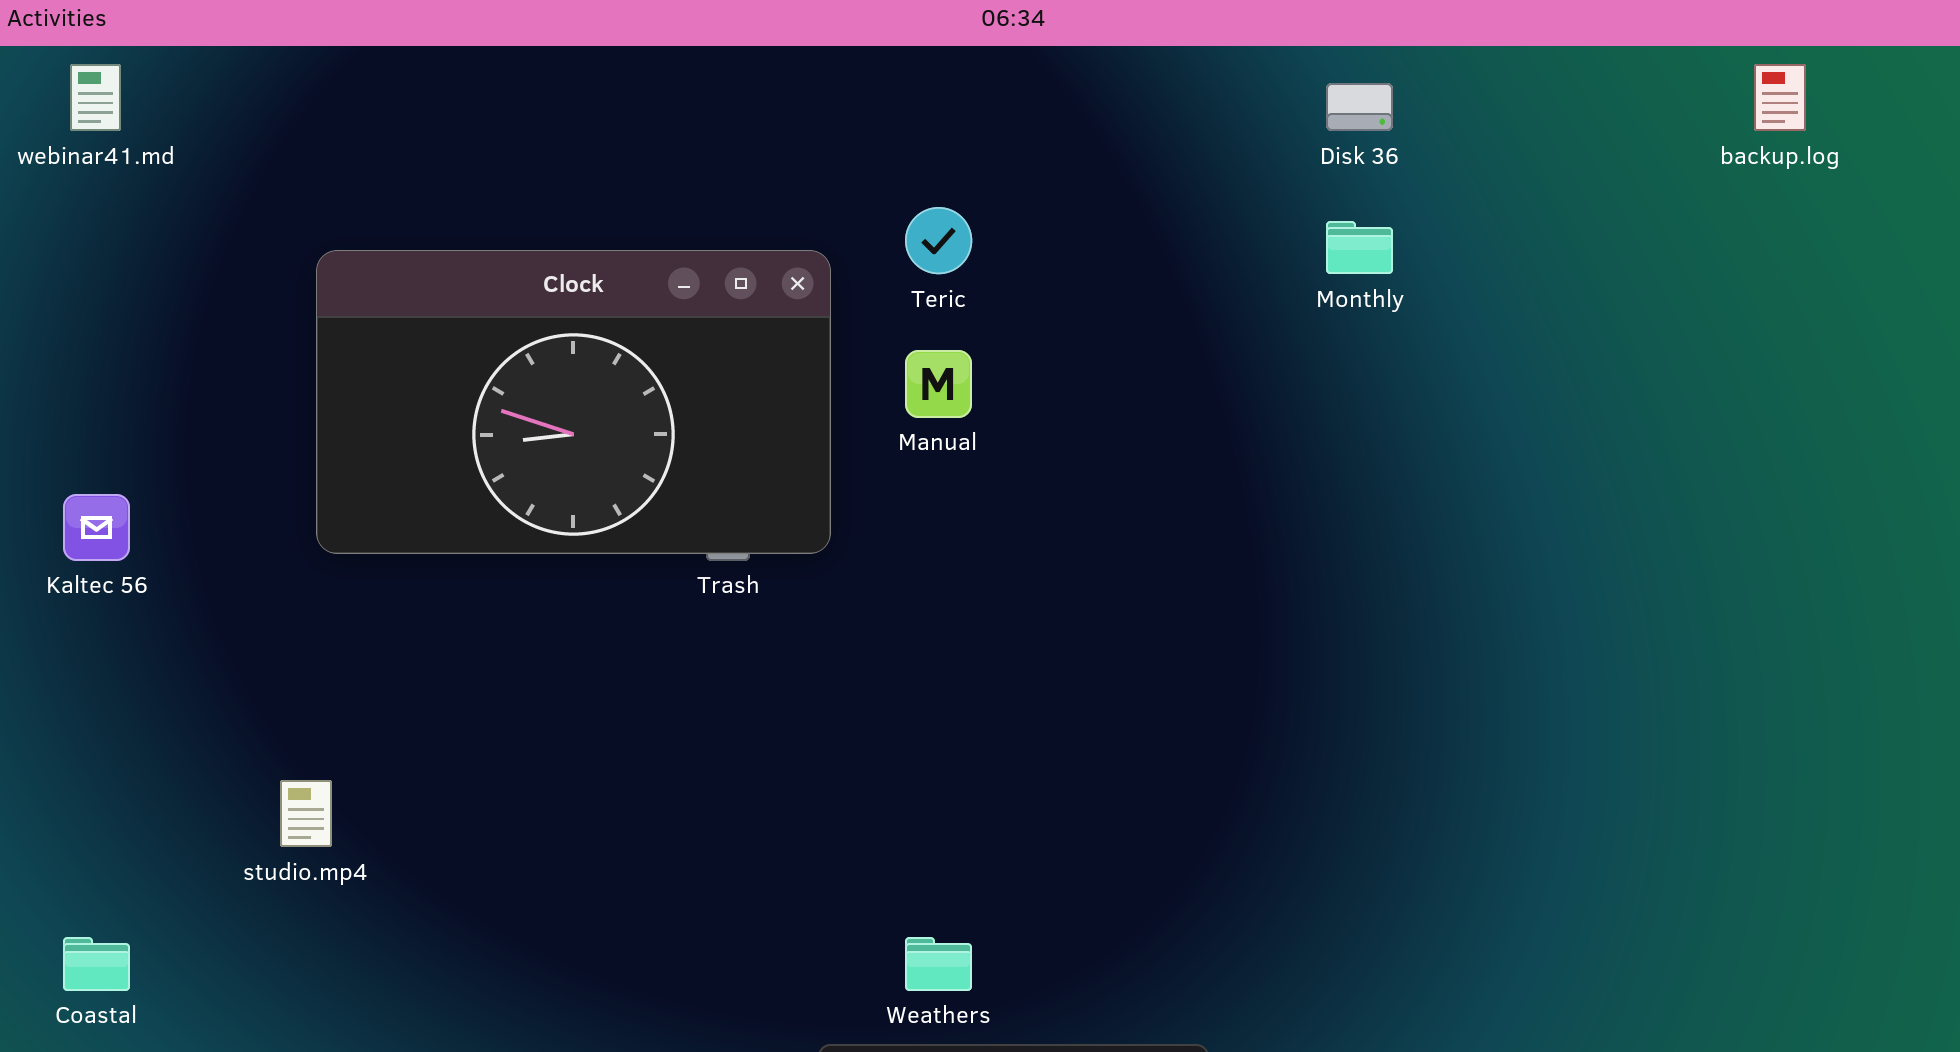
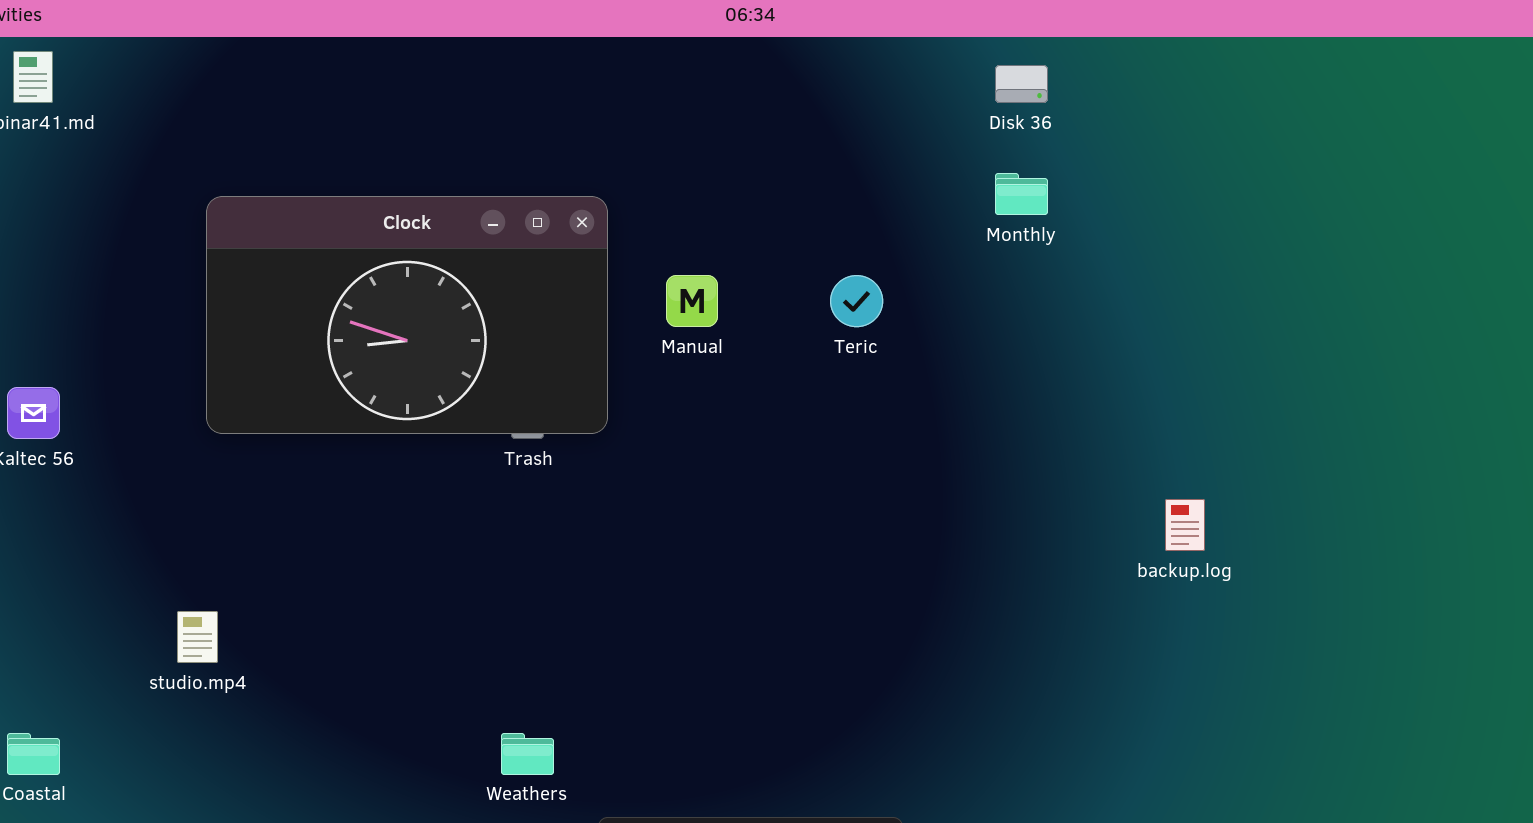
backup.log: [1754,64,1806,131] -> [1165,499,1205,551], moved
Teric: [905,207,972,274] -> [830,275,883,327], moved
Weathers: [905,937,972,991] -> [501,733,554,775], moved

